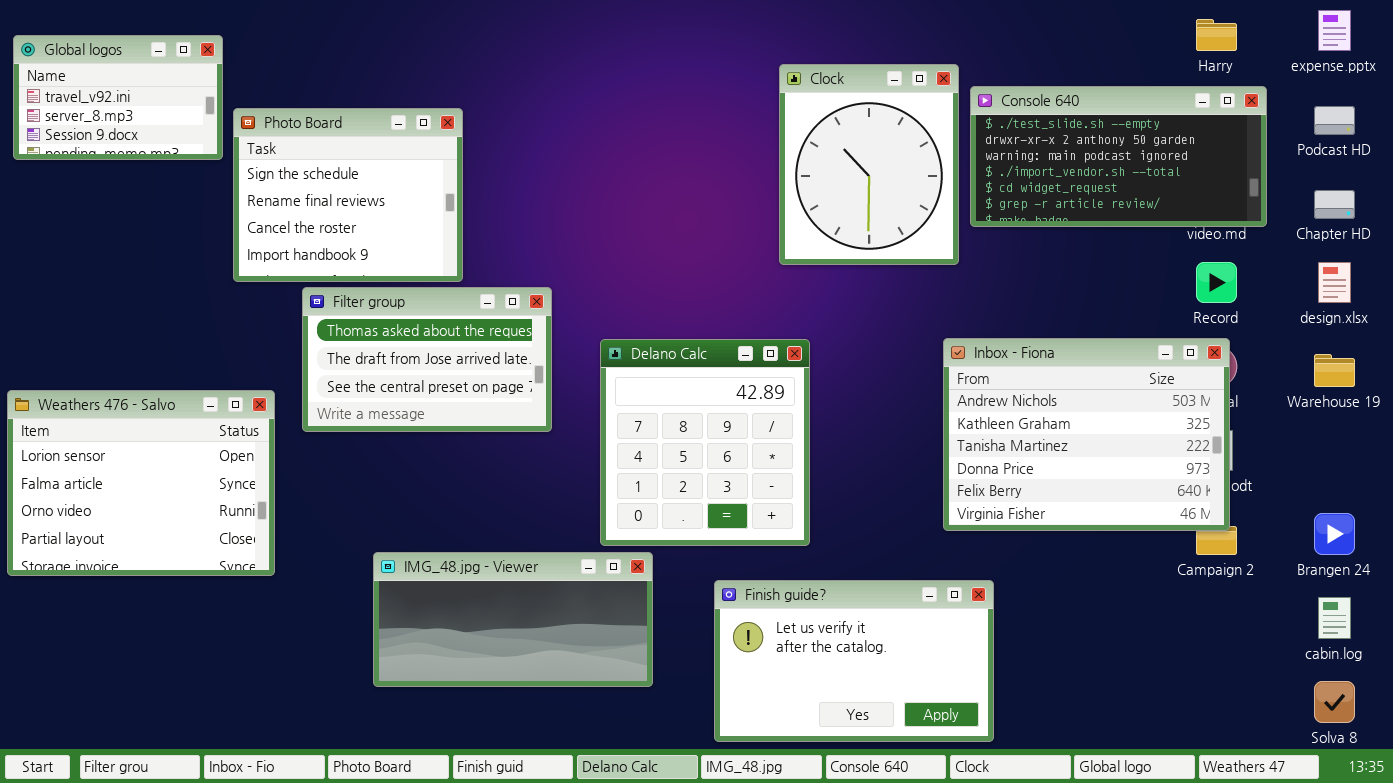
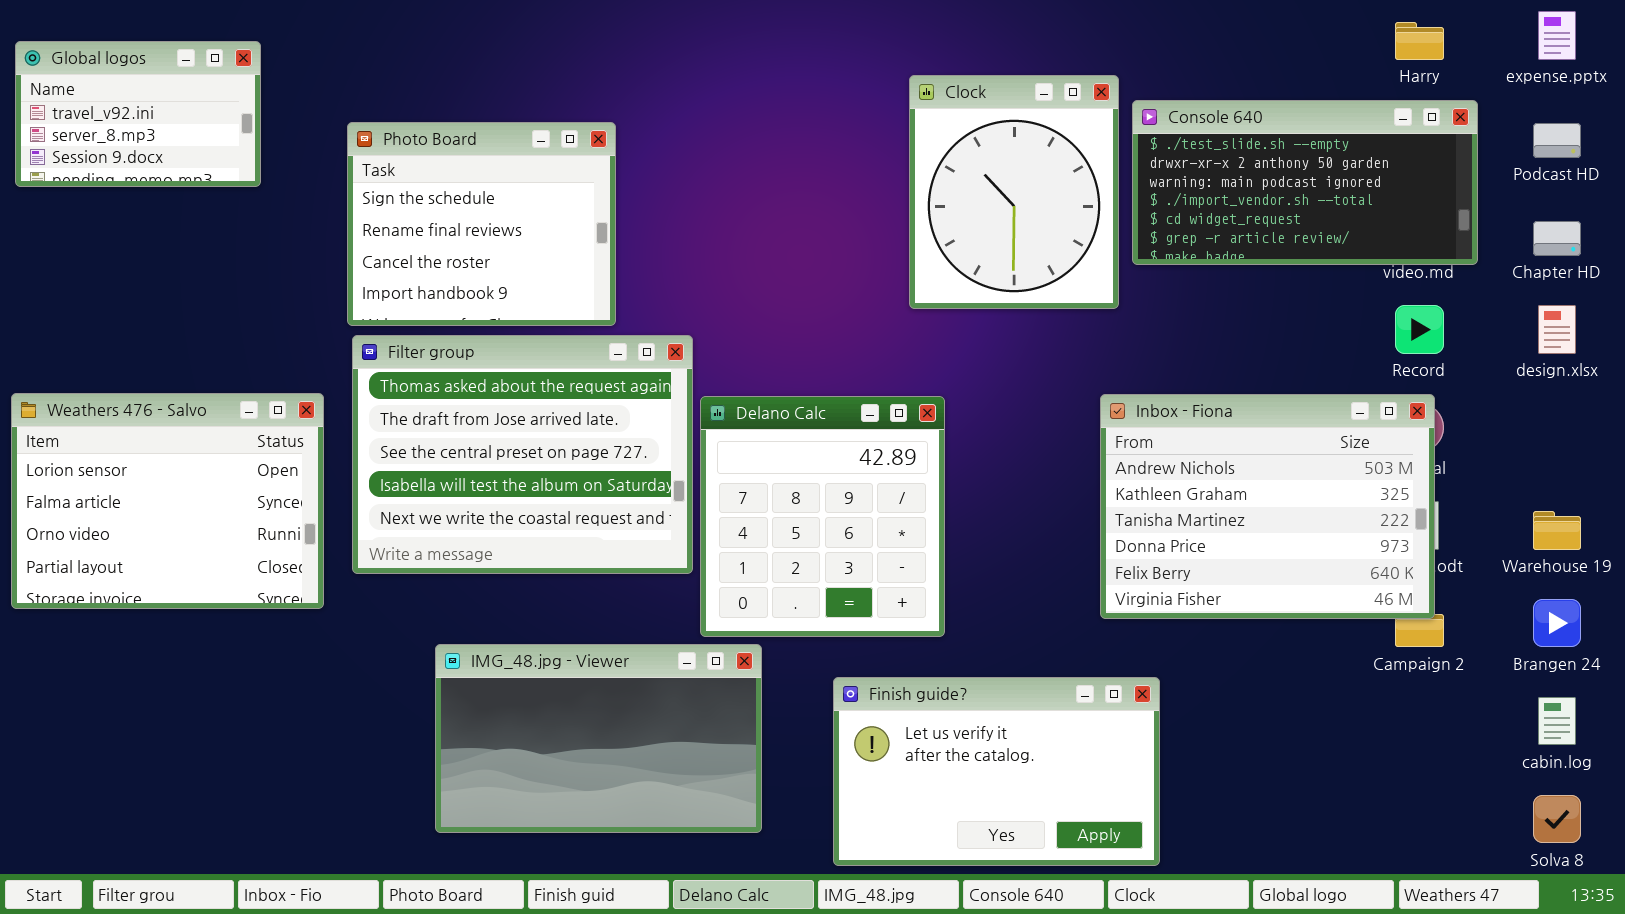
Photo Board: [233,108,463,282] -> [347,122,616,326], moved
Filter group: [302,287,552,432] -> [352,335,693,574], resized
Warehouse 19: [1314,354,1355,387] -> [1533,511,1581,550], moved
Weathers 476 - Salvo: [7,390,275,576] -> [11,393,324,609], moved
IMG_48.jpg - Viewer: [373,552,653,687] -> [435,644,762,833], resized

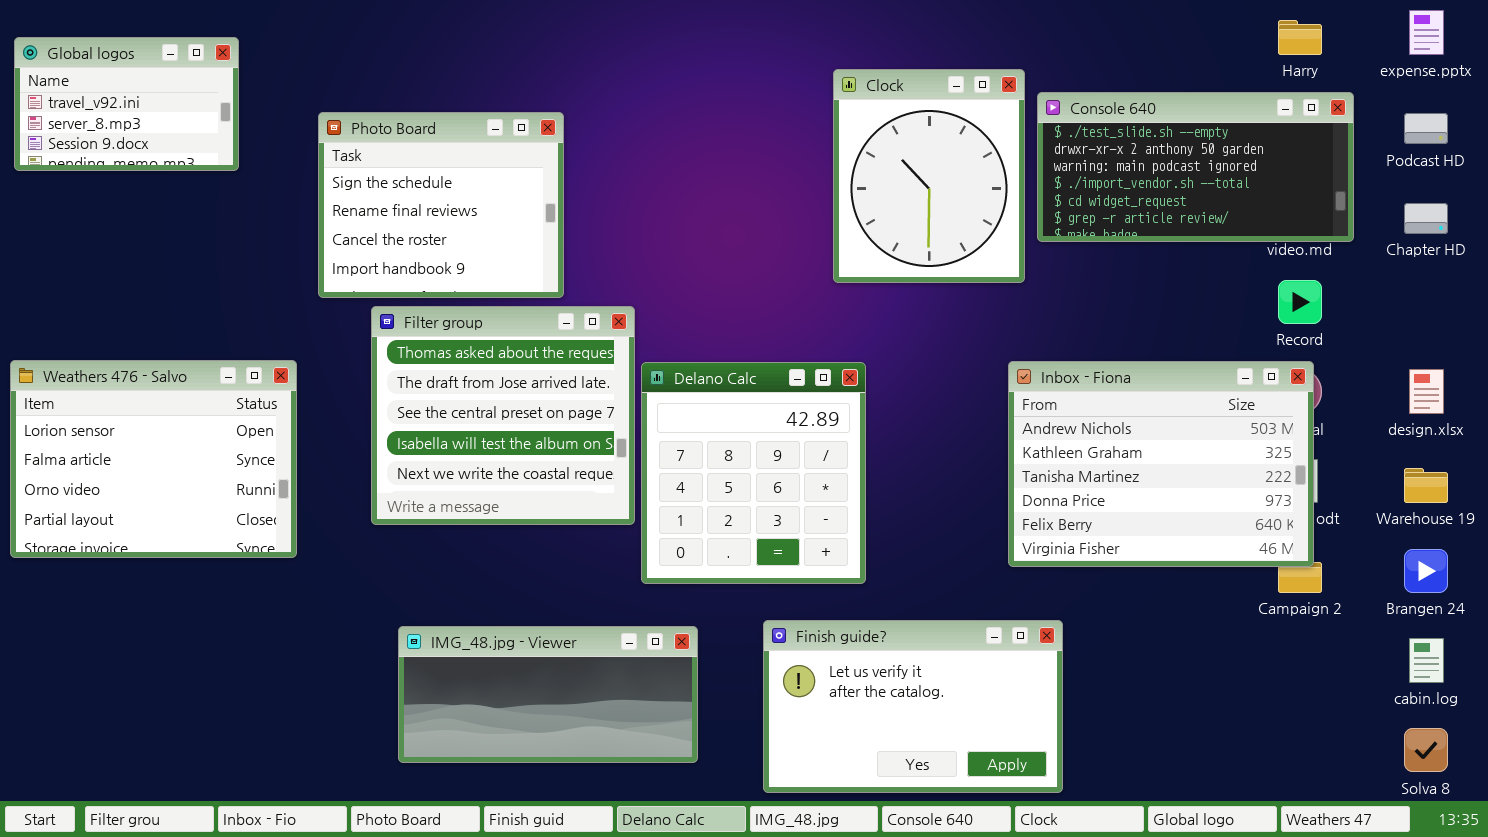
design.xlsx: [1538,305,1576,354] -> [1409,369,1444,414], moved
Filter group: [352,335,693,574] -> [371,306,635,525], resized
IMG_48.jpg - Viewer: [435,644,762,833] -> [398,626,698,763], resized

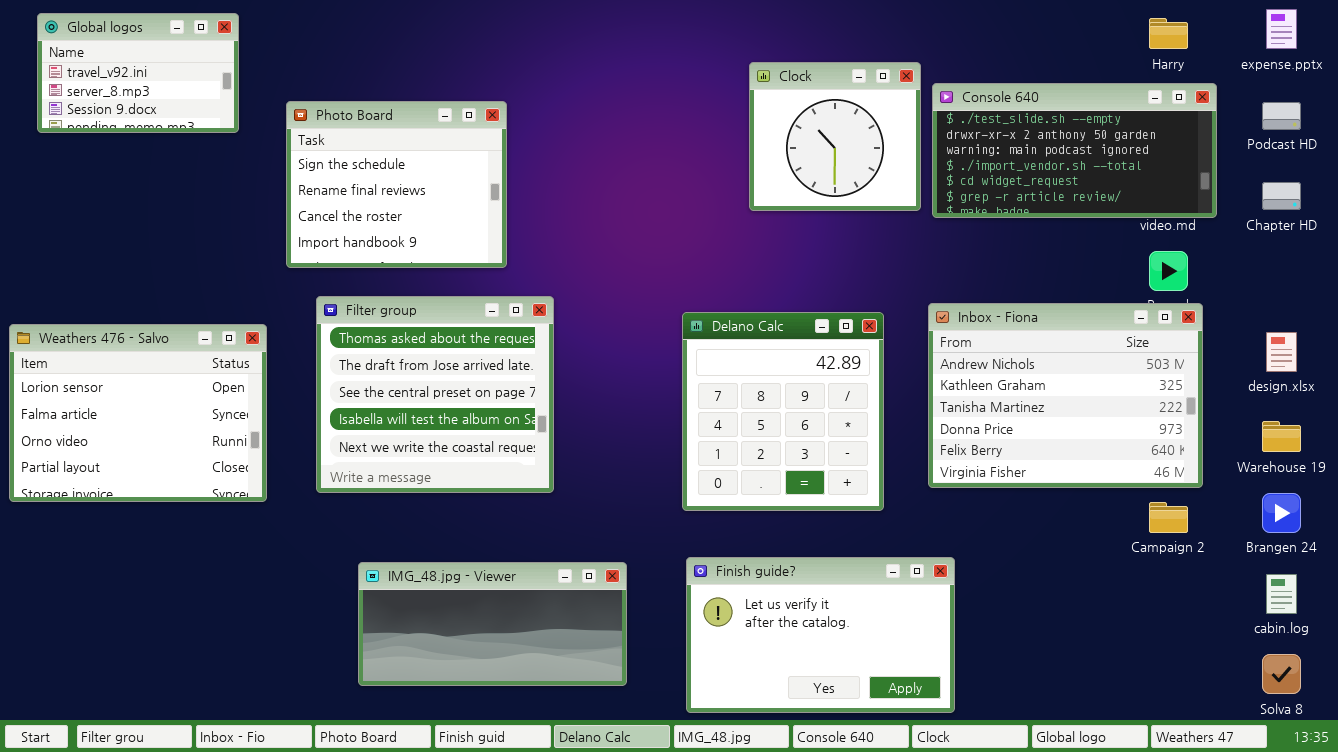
Global logos: [14,37,239,171] -> [37,13,239,133], moved
Clock: [833,69,1025,283] -> [749,62,921,211], resized
Filter group: [371,306,635,525] -> [316,296,554,493], moved
Inbox - Fiona: [1008,361,1314,567] -> [928,303,1203,488], moved
Delano Calc: [641,362,866,584] -> [682,312,884,511], moved

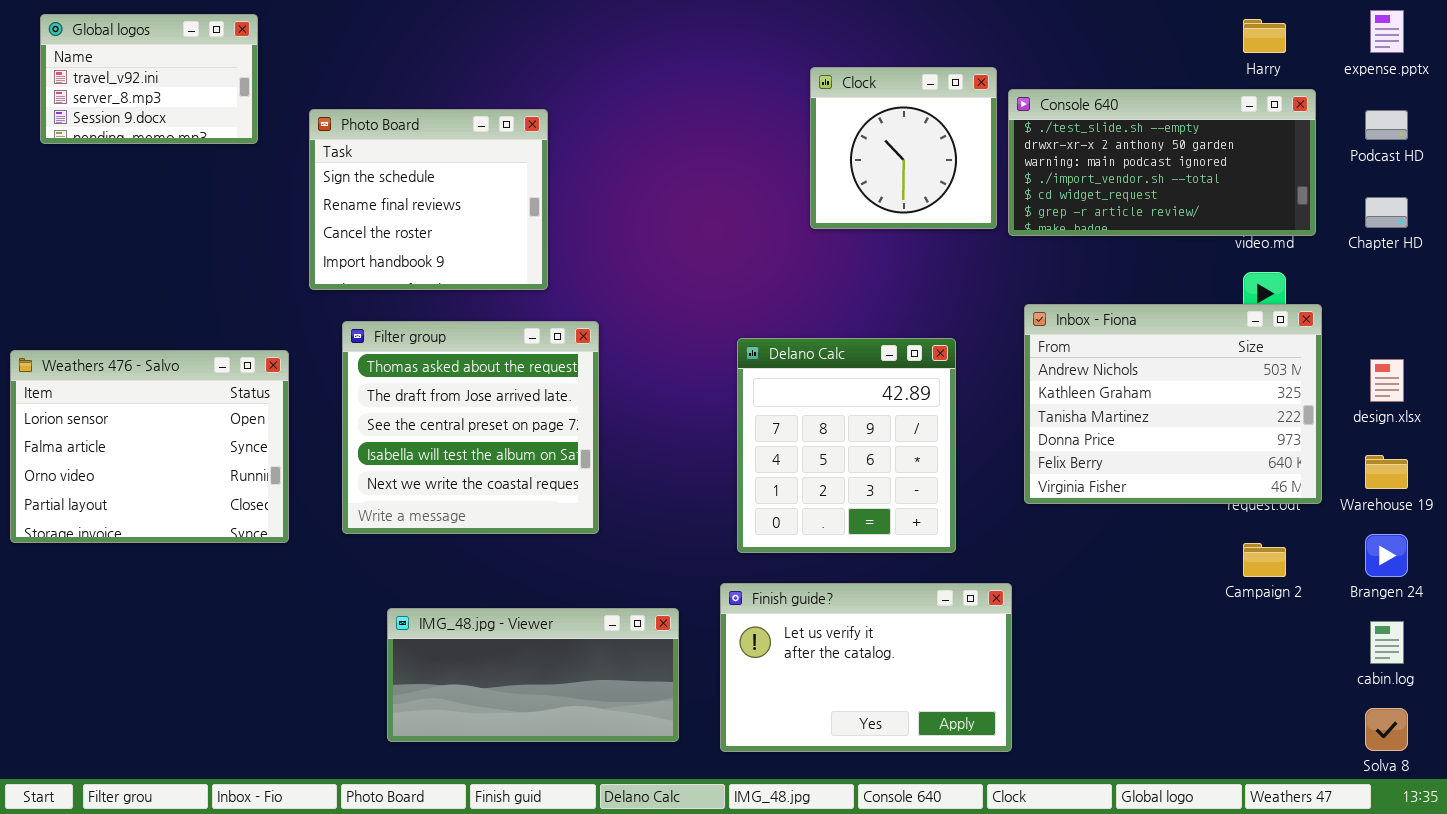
Inbox - Fiona: [928,303,1203,488] -> [1024,304,1322,504], moved
Finish guide?: [686,557,955,713] -> [720,583,1012,752], moved

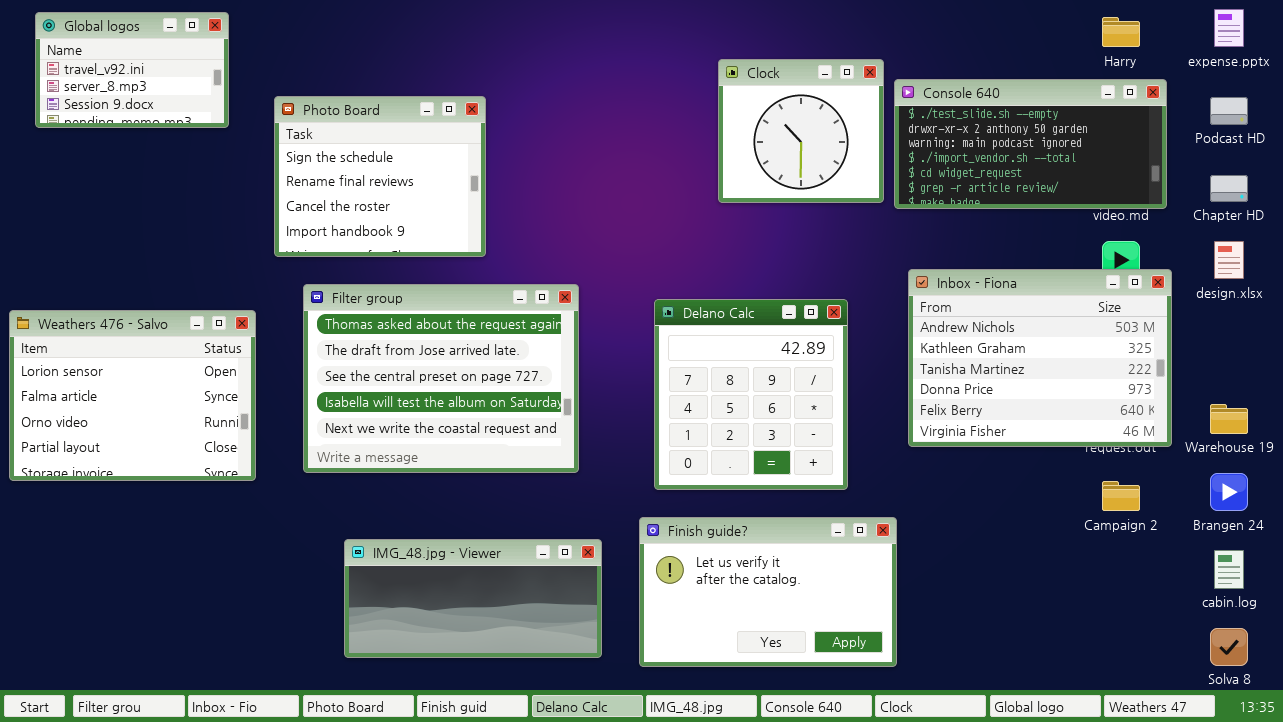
Filter group: [342,321,599,534] -> [303,284,579,473], resized
design.xlsx: [1370,359,1404,402] -> [1214,241,1244,279], moved

